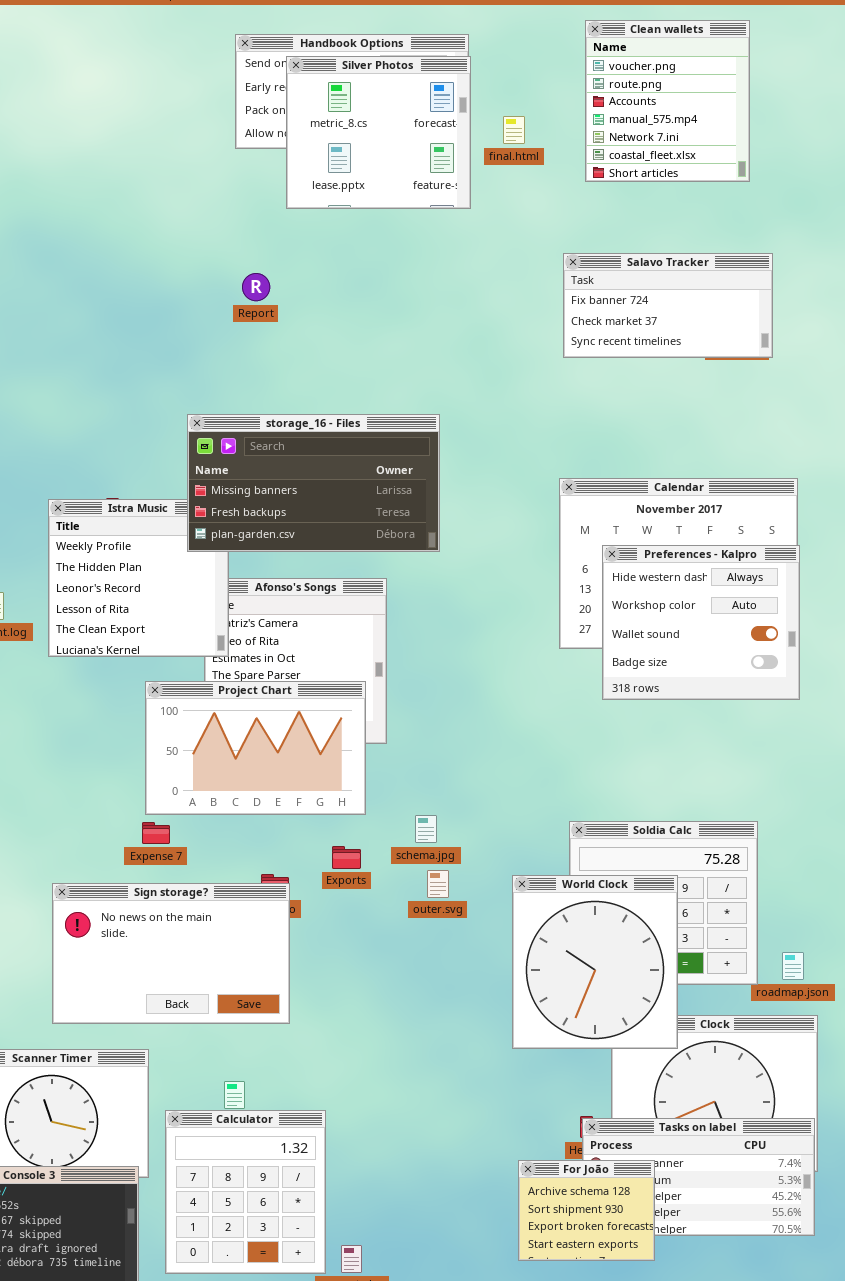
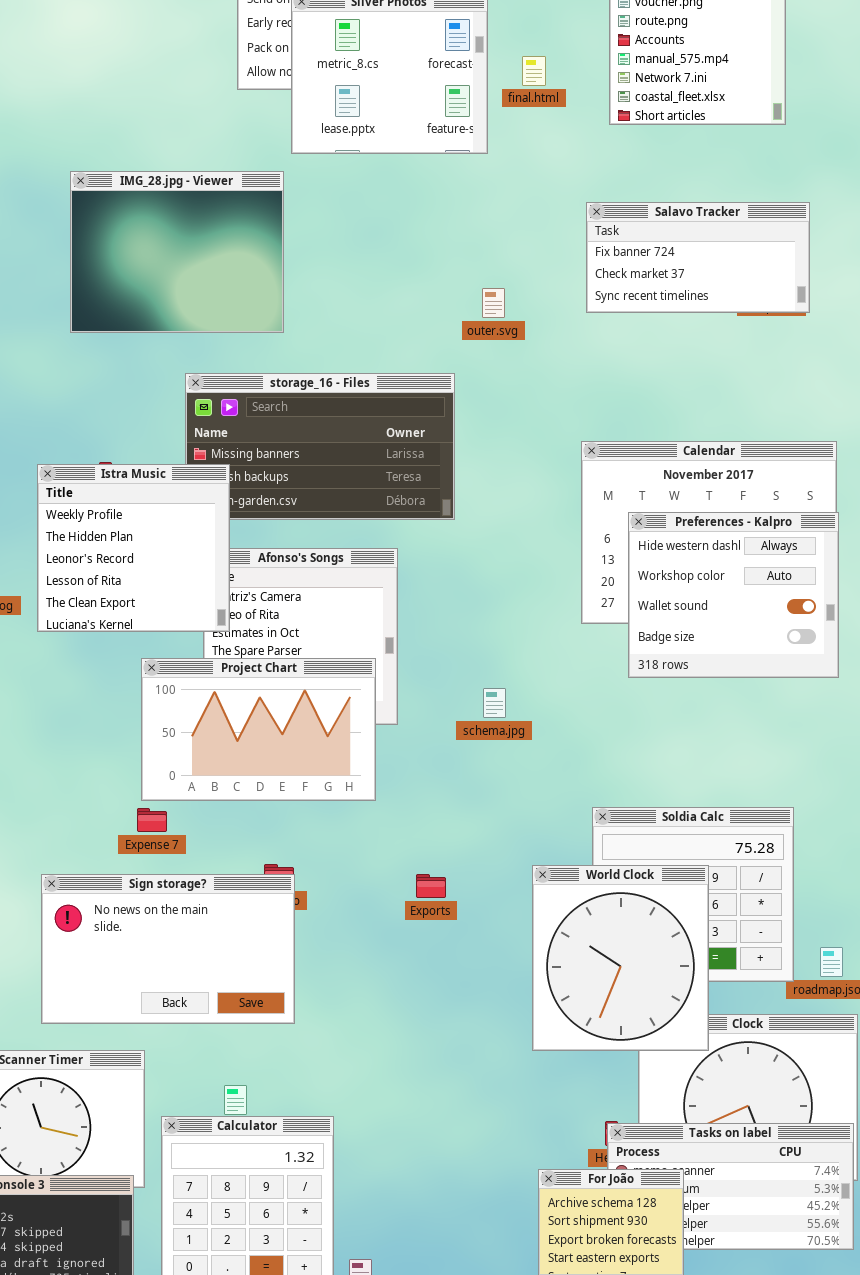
IMG_28.jpg - Viewer: none -> [70,171,284,333], opened
Istra Music: [48,499,229,657] -> [37,464,230,632], raised
schema.jpg: [415,815,437,843] -> [483,688,506,718], moved
Exports: [332,846,361,869] -> [416,874,446,898], moved
outer.svg: [427,870,449,898] -> [482,288,505,318], moved

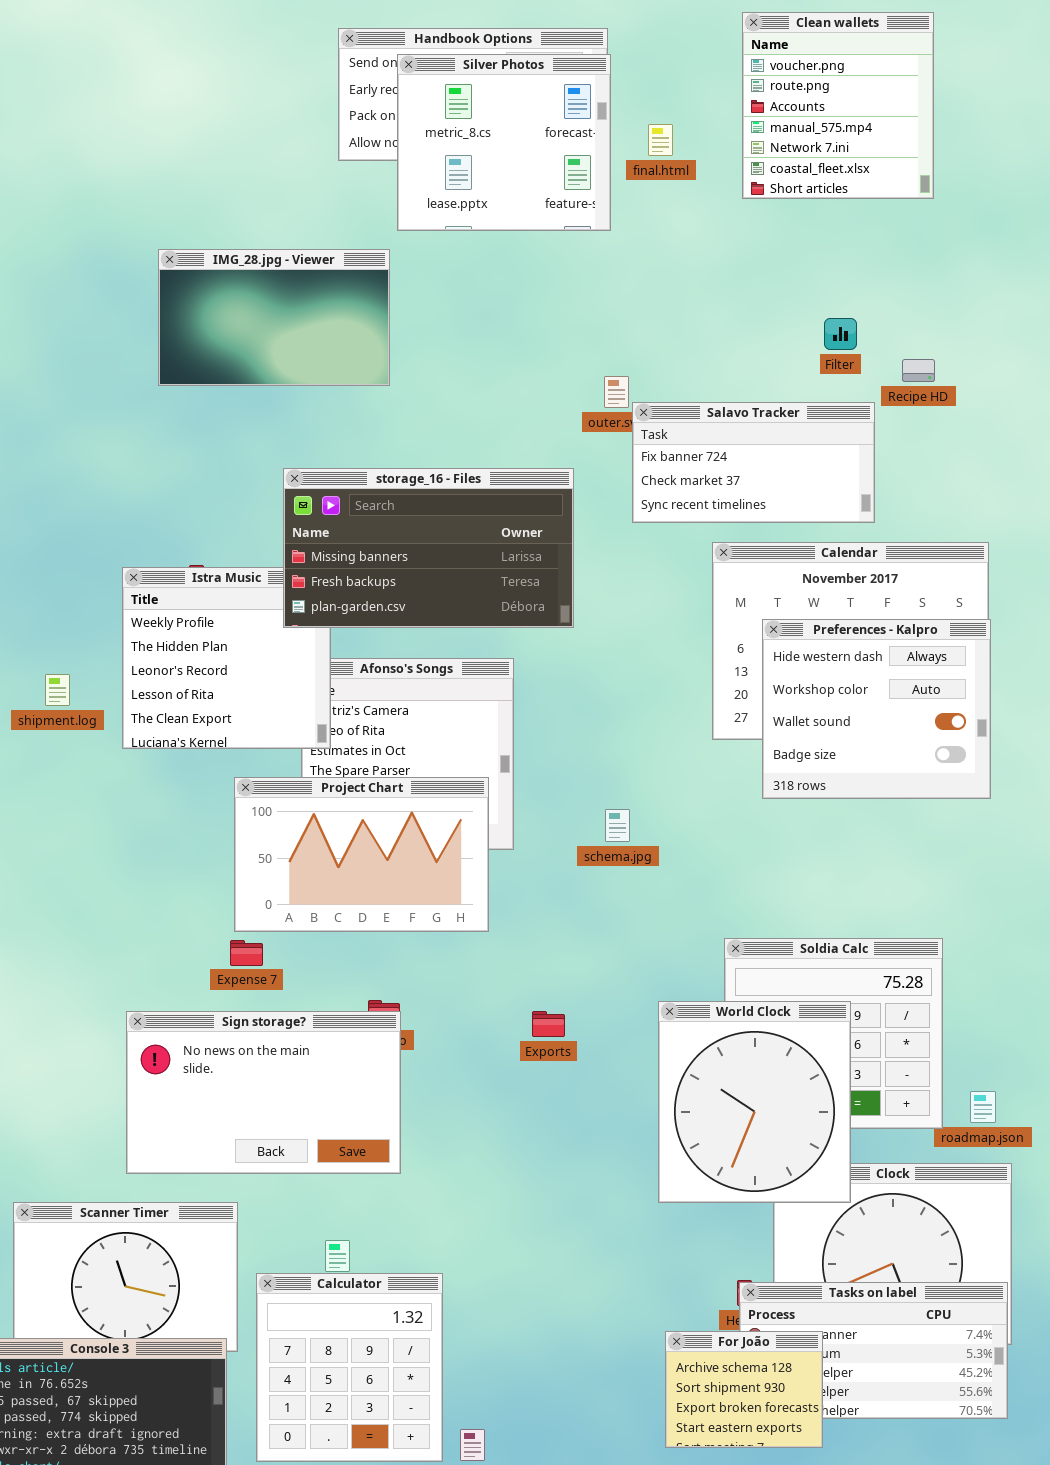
IMG_28.jpg - Viewer: [70,171,284,333] -> [158,249,390,386], resized
Salavo Tracker: [586,202,810,313] -> [632,402,875,523], moved
storage_16 - Files: [185,373,455,520] -> [283,468,574,628], raised

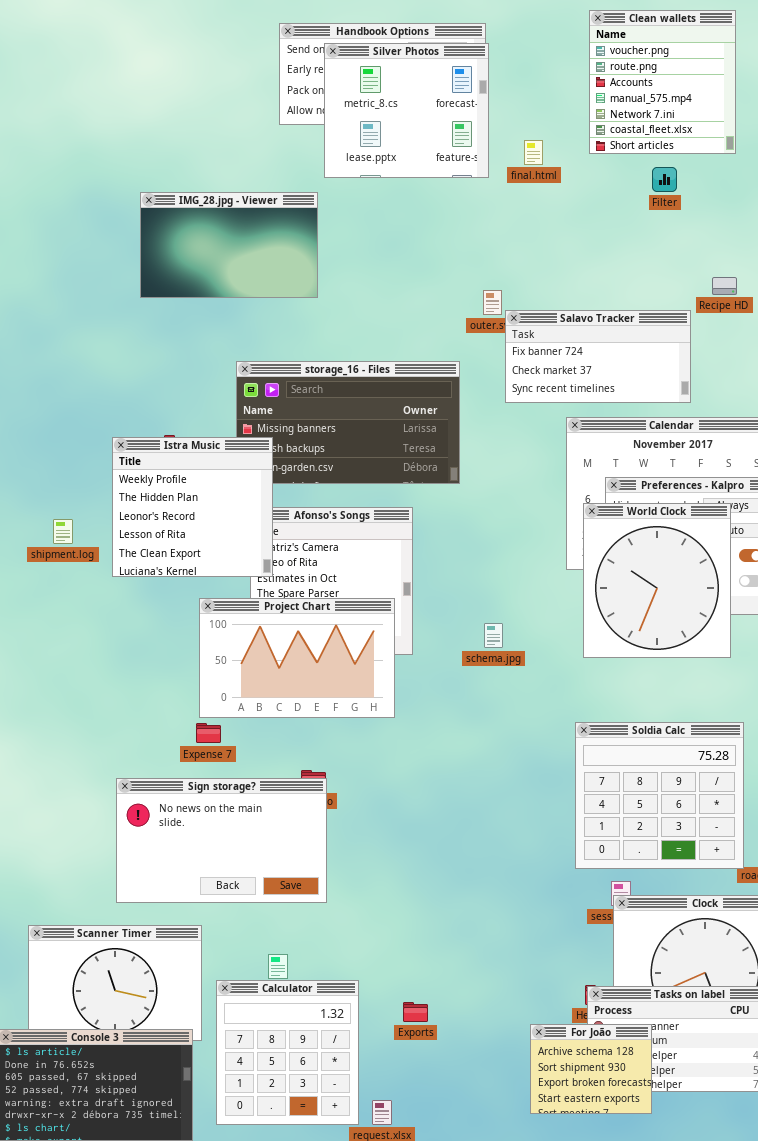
final.html: [648,124,673,156] -> [524,140,543,165], moved
Filter: [824,318,857,350] -> [652,167,677,192], moved
Istra Music: [122,567,331,749] -> [112,437,273,577], raised
World Clock: [658,1001,851,1203] -> [583,503,731,658], moved
Exports: [532,1011,565,1037] -> [403,1002,428,1022], moved

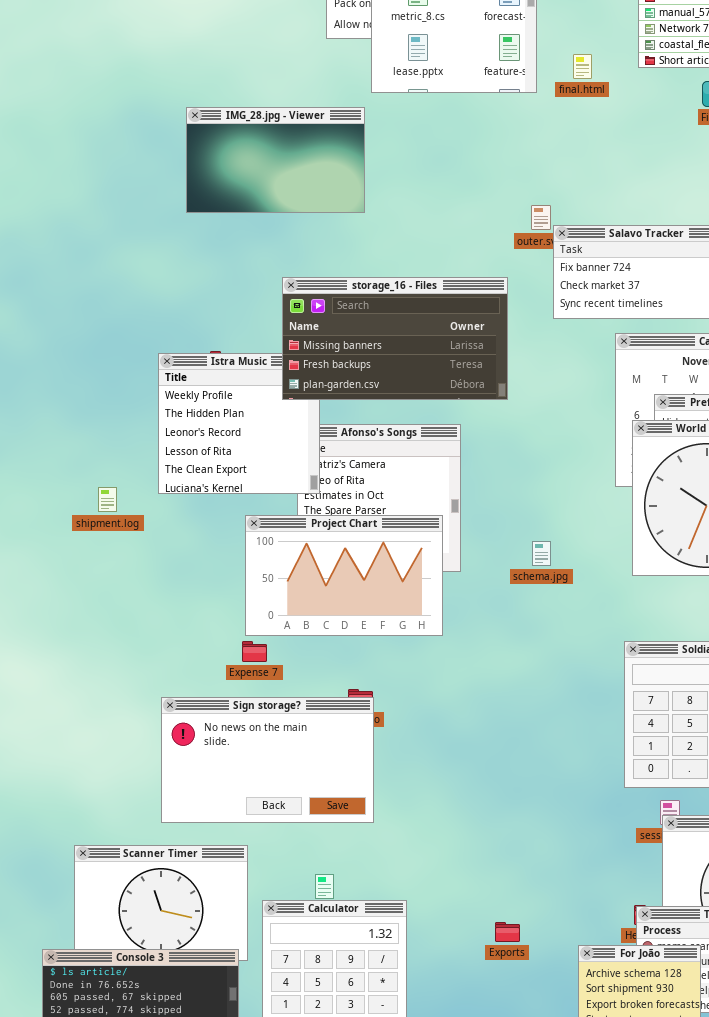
storage_16 - Files: [236,361,460,484] -> [282,277,508,400], raised
shipment.log: [53,519,73,544] -> [98,487,117,512], moved
Exports: [403,1002,428,1022] -> [495,922,520,942], moved

